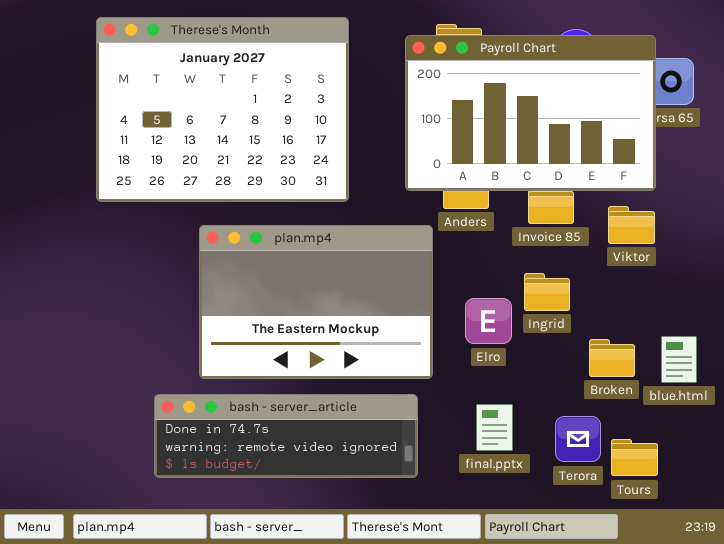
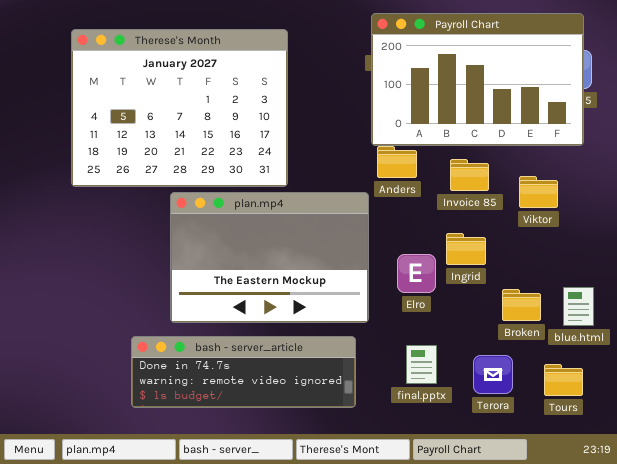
Therese's Month: [96,17,349,202] -> [71,29,288,187], moved
Payroll Chart: [405,35,656,191] -> [371,13,584,146], moved
Tours: [611,439,658,476] -> [544,364,583,396], moved

